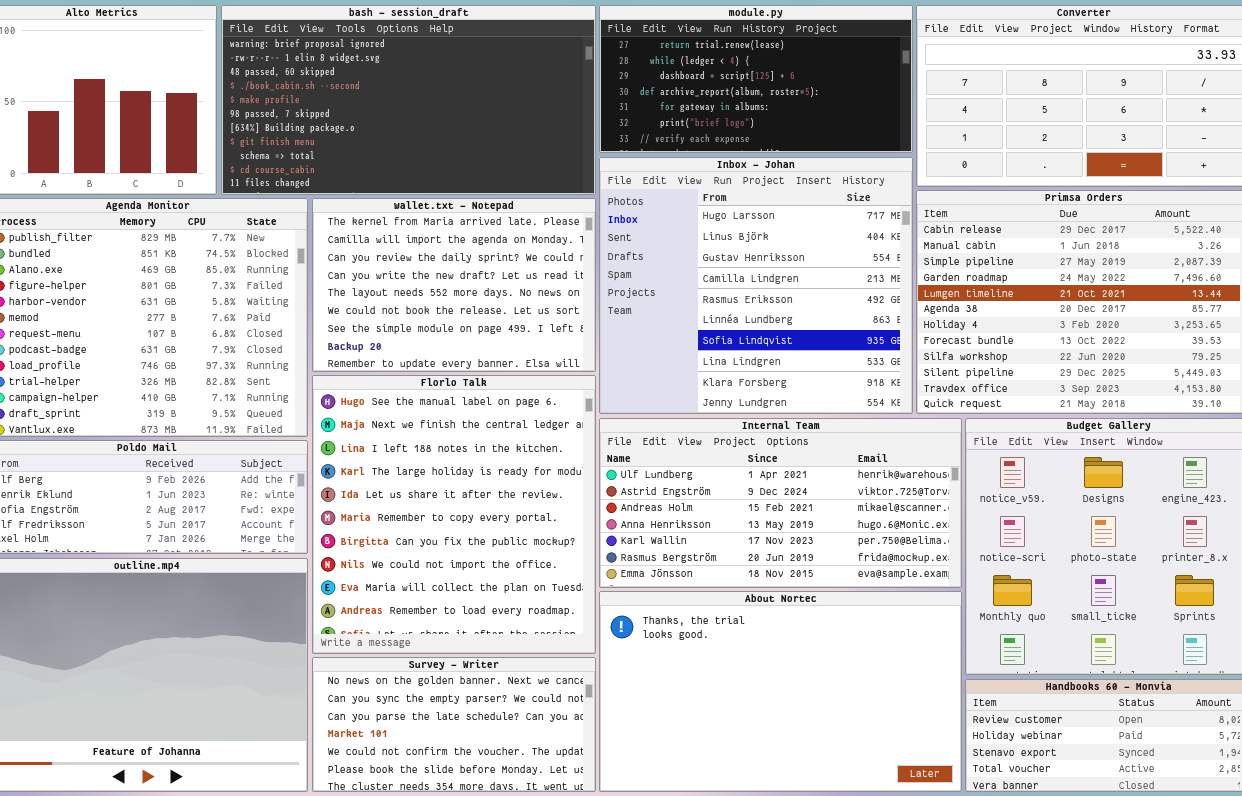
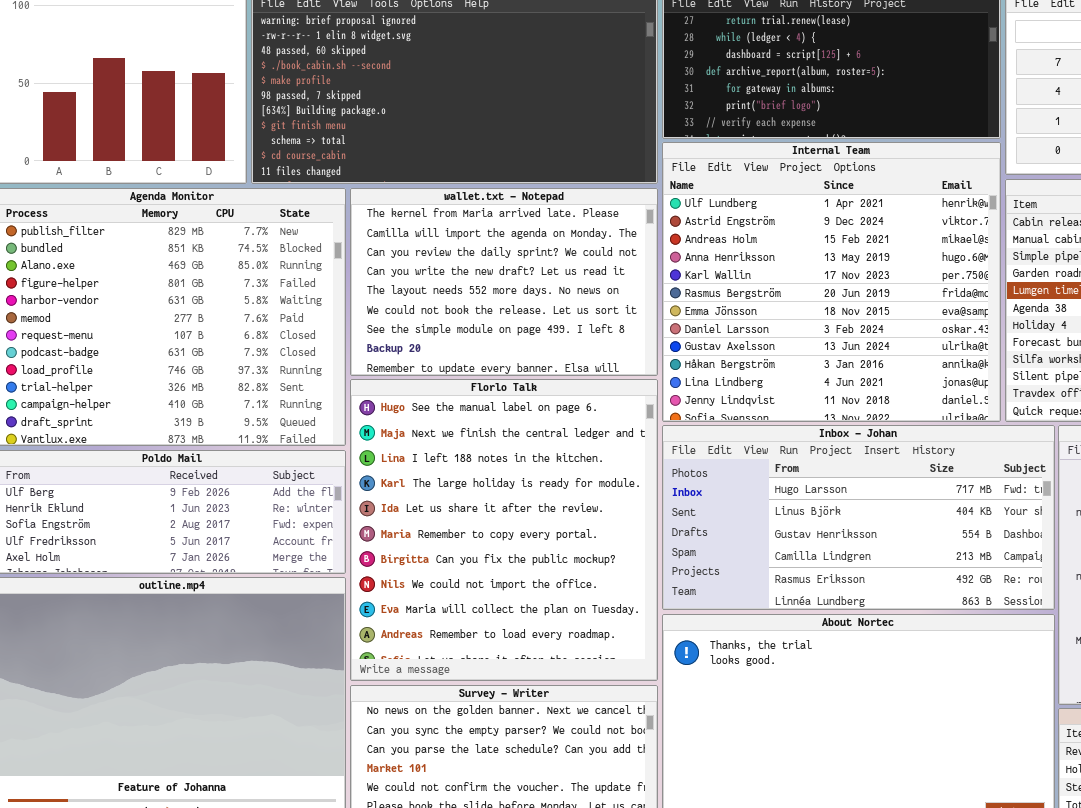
Inbox - Johan: [599,157,913,414] -> [662,425,1055,610], moved, resized
Internal Team: [599,418,962,588] -> [662,142,1001,422], moved, resized

